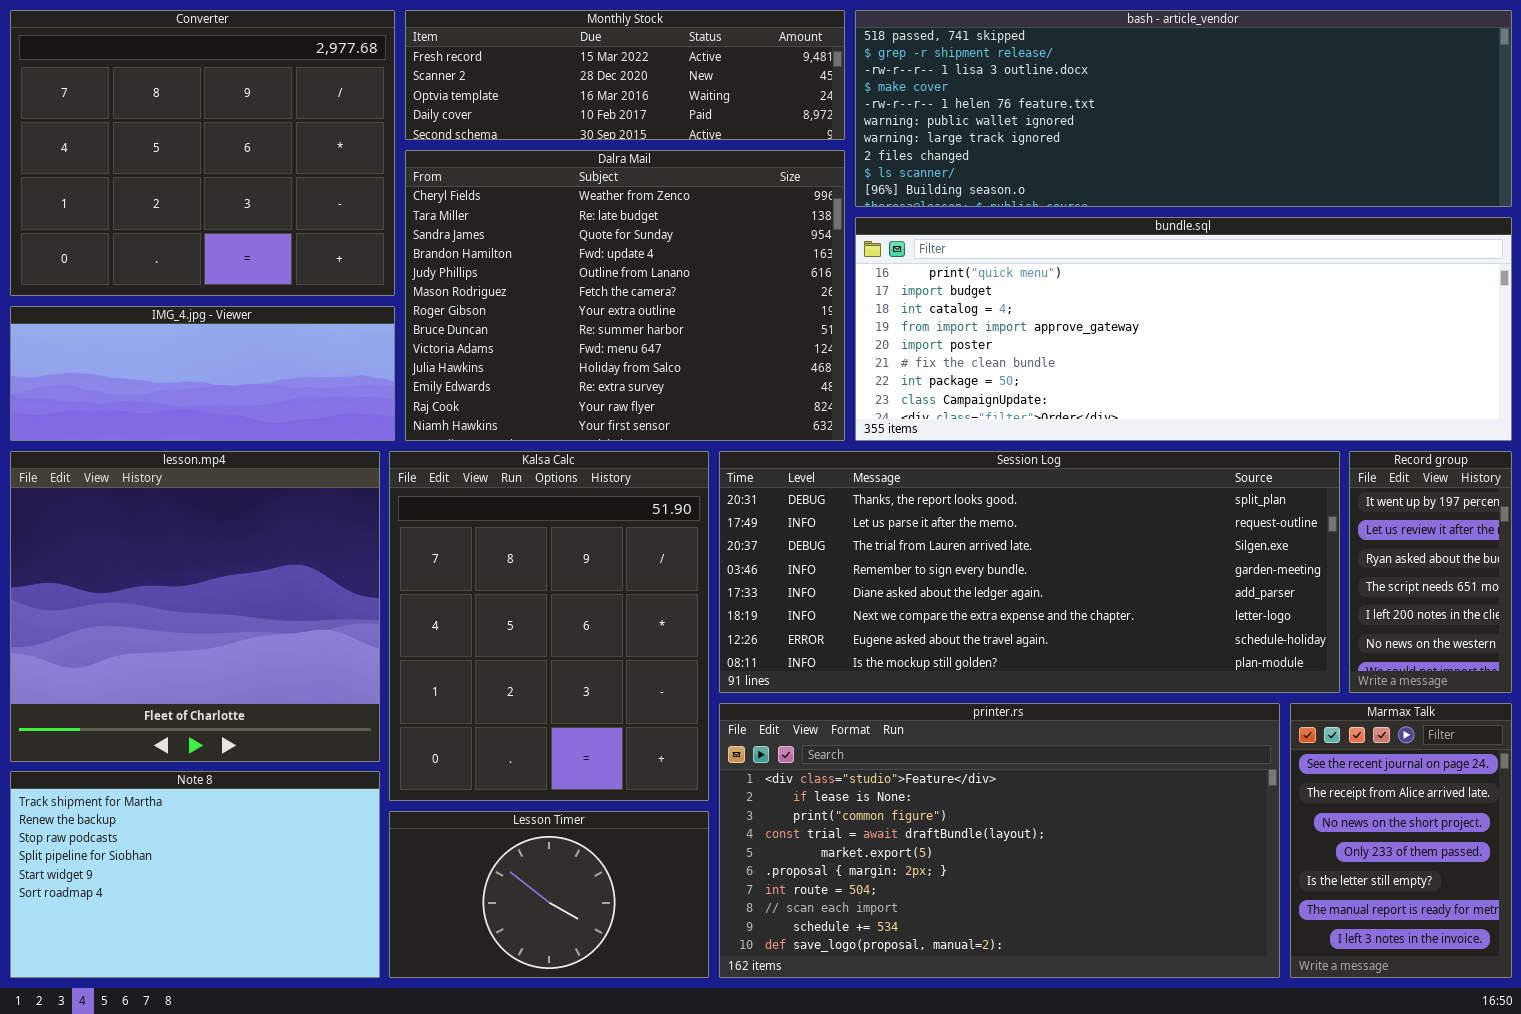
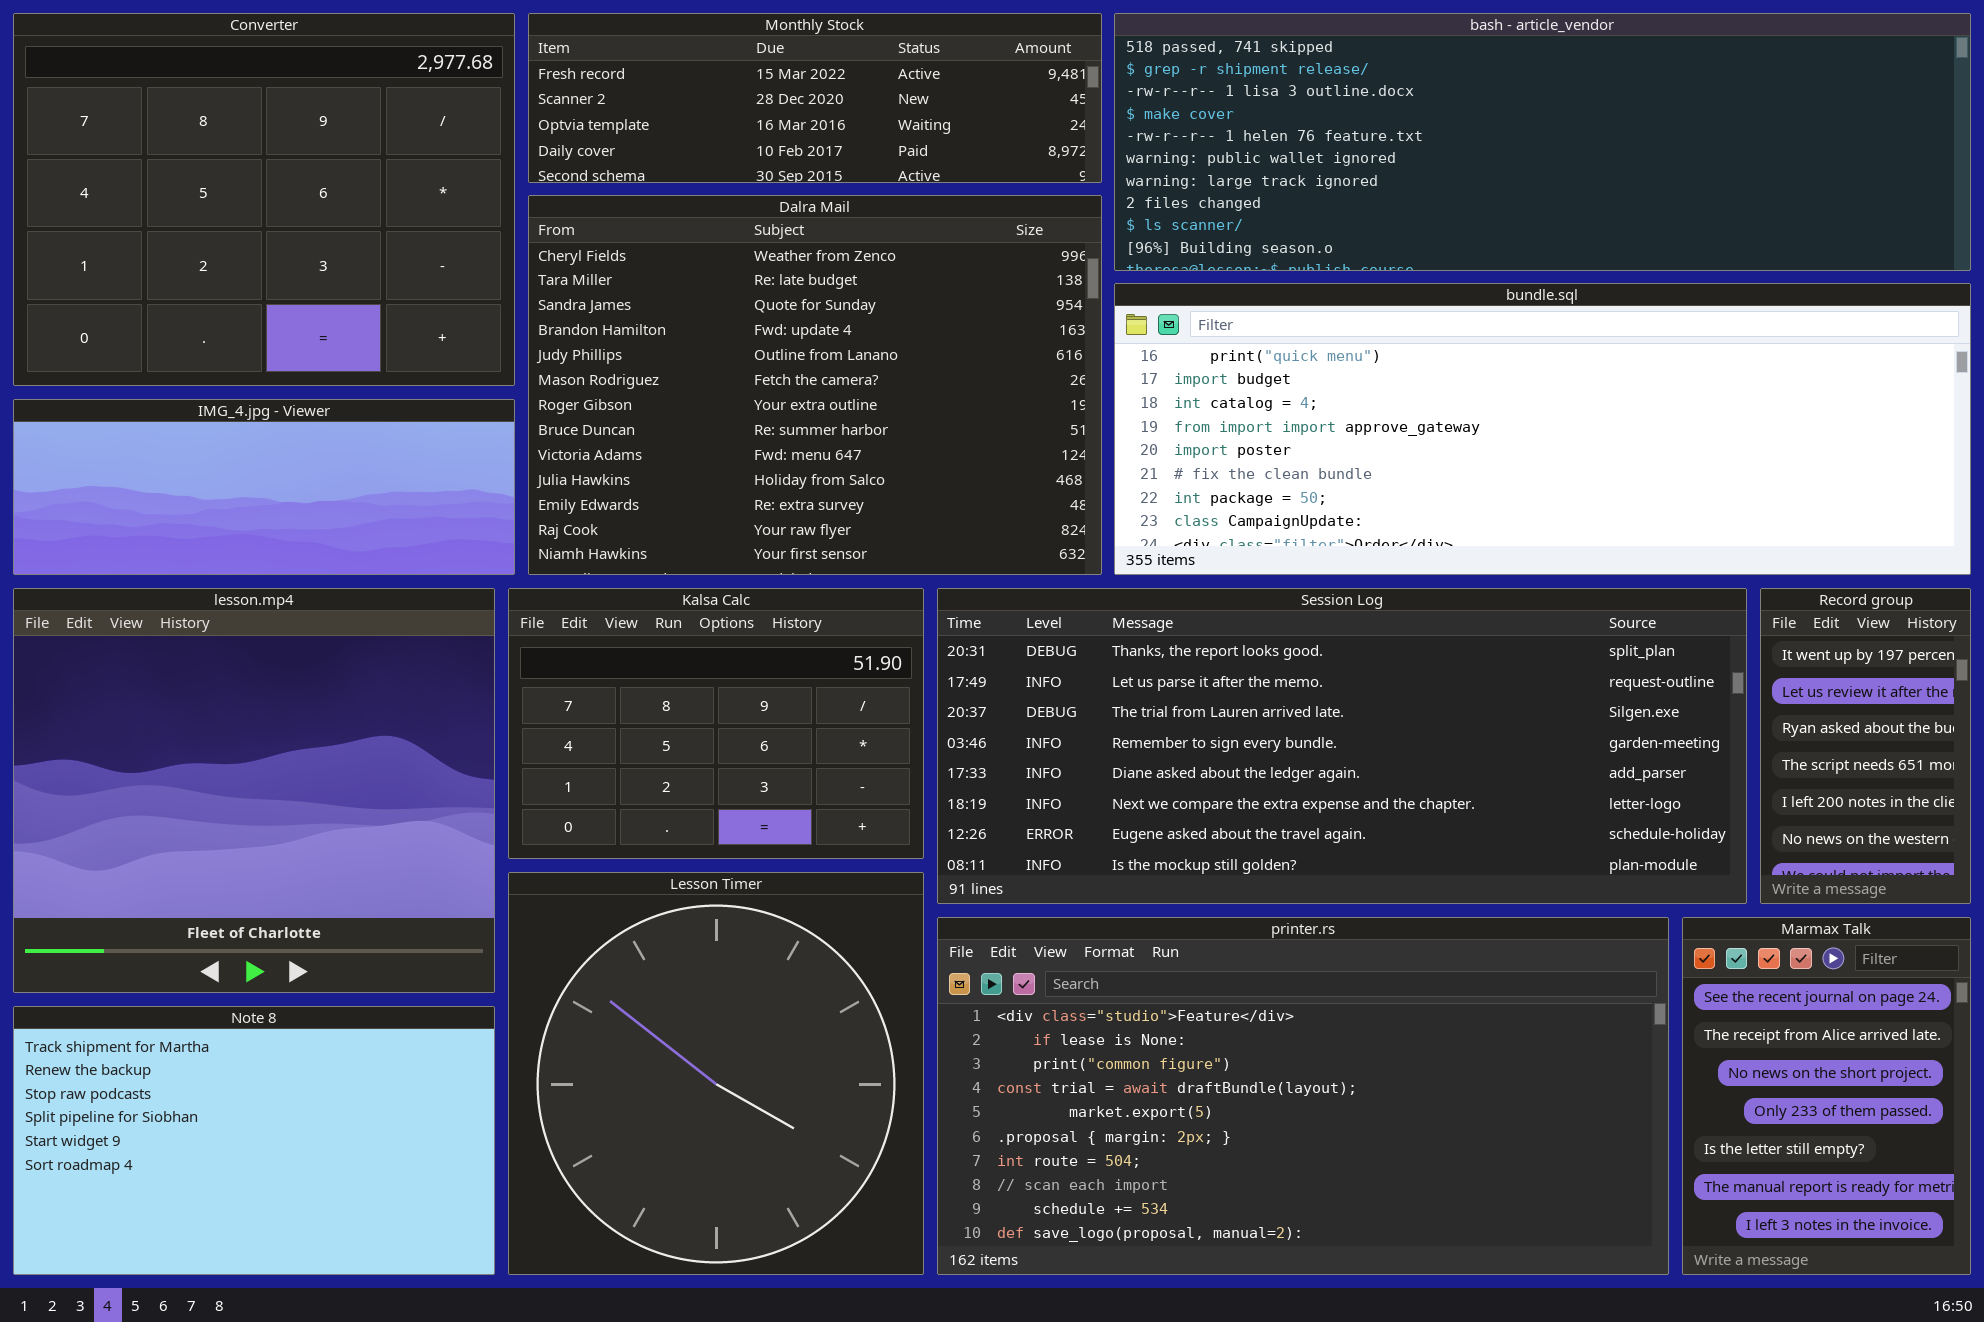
Kalsa Calc: [389,451,709,801] -> [508,588,924,859], resized
Lesson Timer: [389,811,709,978] -> [508,872,924,1275], resized

